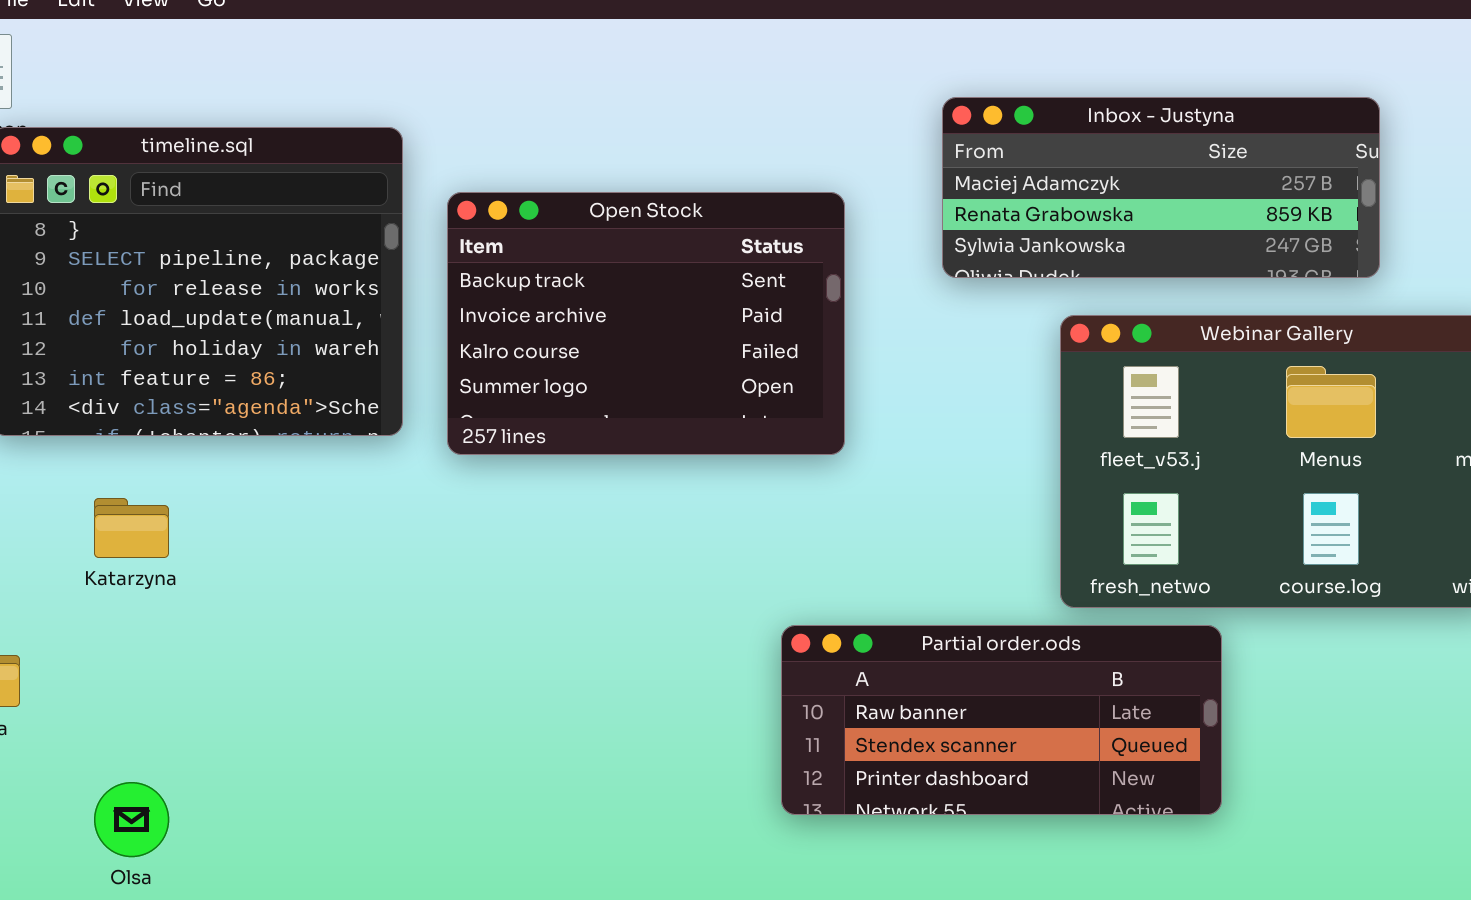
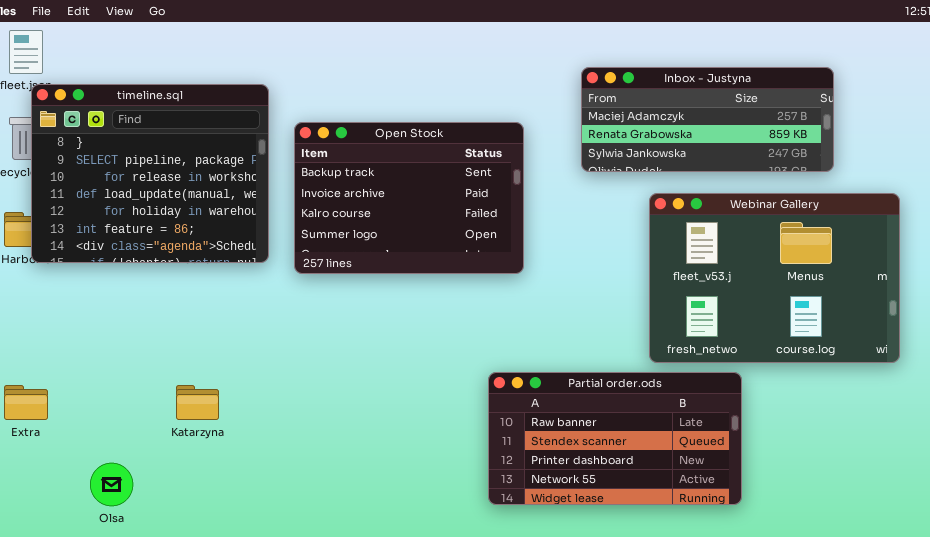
Katarzyna: [94,498,169,558] -> [176,385,219,420], moved
Partial order.ods: [781,625,1222,815] -> [488,372,742,505], resized

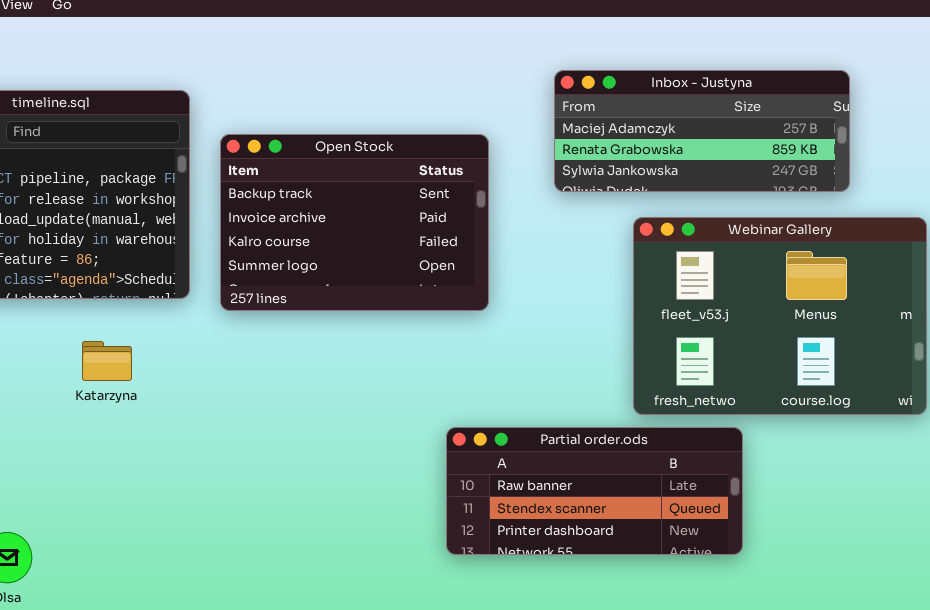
Partial order.ods: [488,372,742,505] -> [446,427,743,555], resized
Katarzyna: [176,385,219,420] -> [82,341,132,381], moved

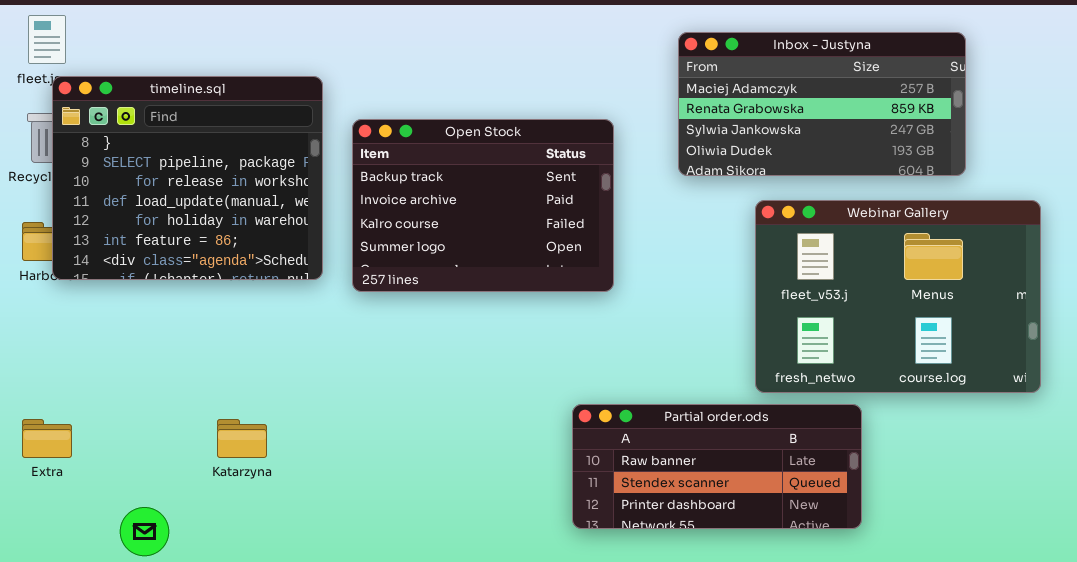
Inbox - Justyna: [554,70,850,192] -> [678,32,966,176], resized
Katarzyna: [82,341,132,381] -> [217,419,267,458], moved

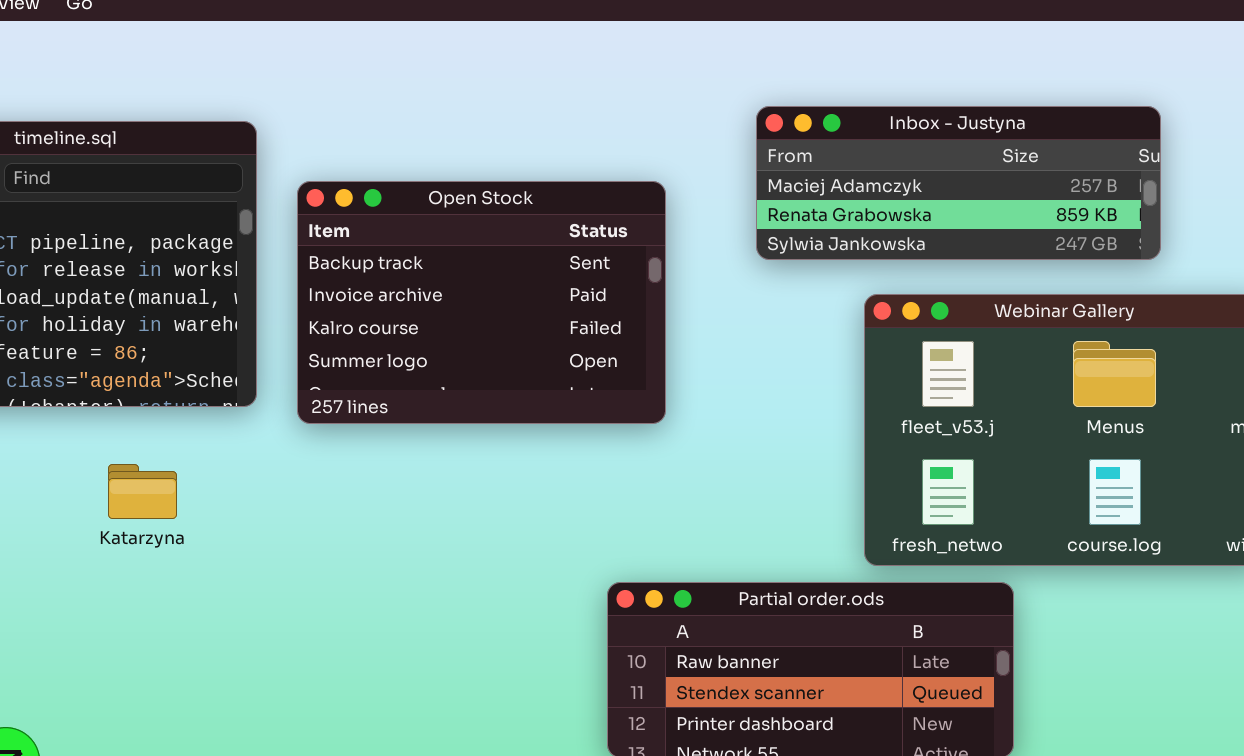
Inbox - Justyna: [678,32,966,176] -> [756,106,1161,260], resized
Katarzyna: [217,419,267,458] -> [108,464,177,519], moved

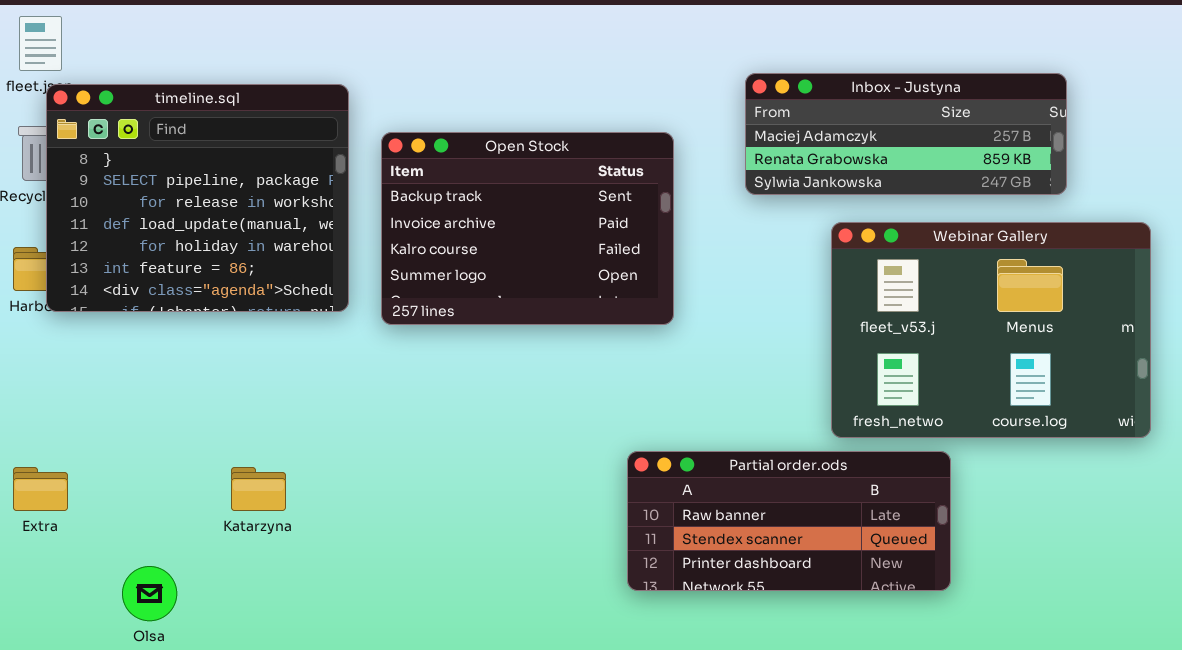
Katarzyna: [108,464,177,519] -> [231,467,286,511], moved

